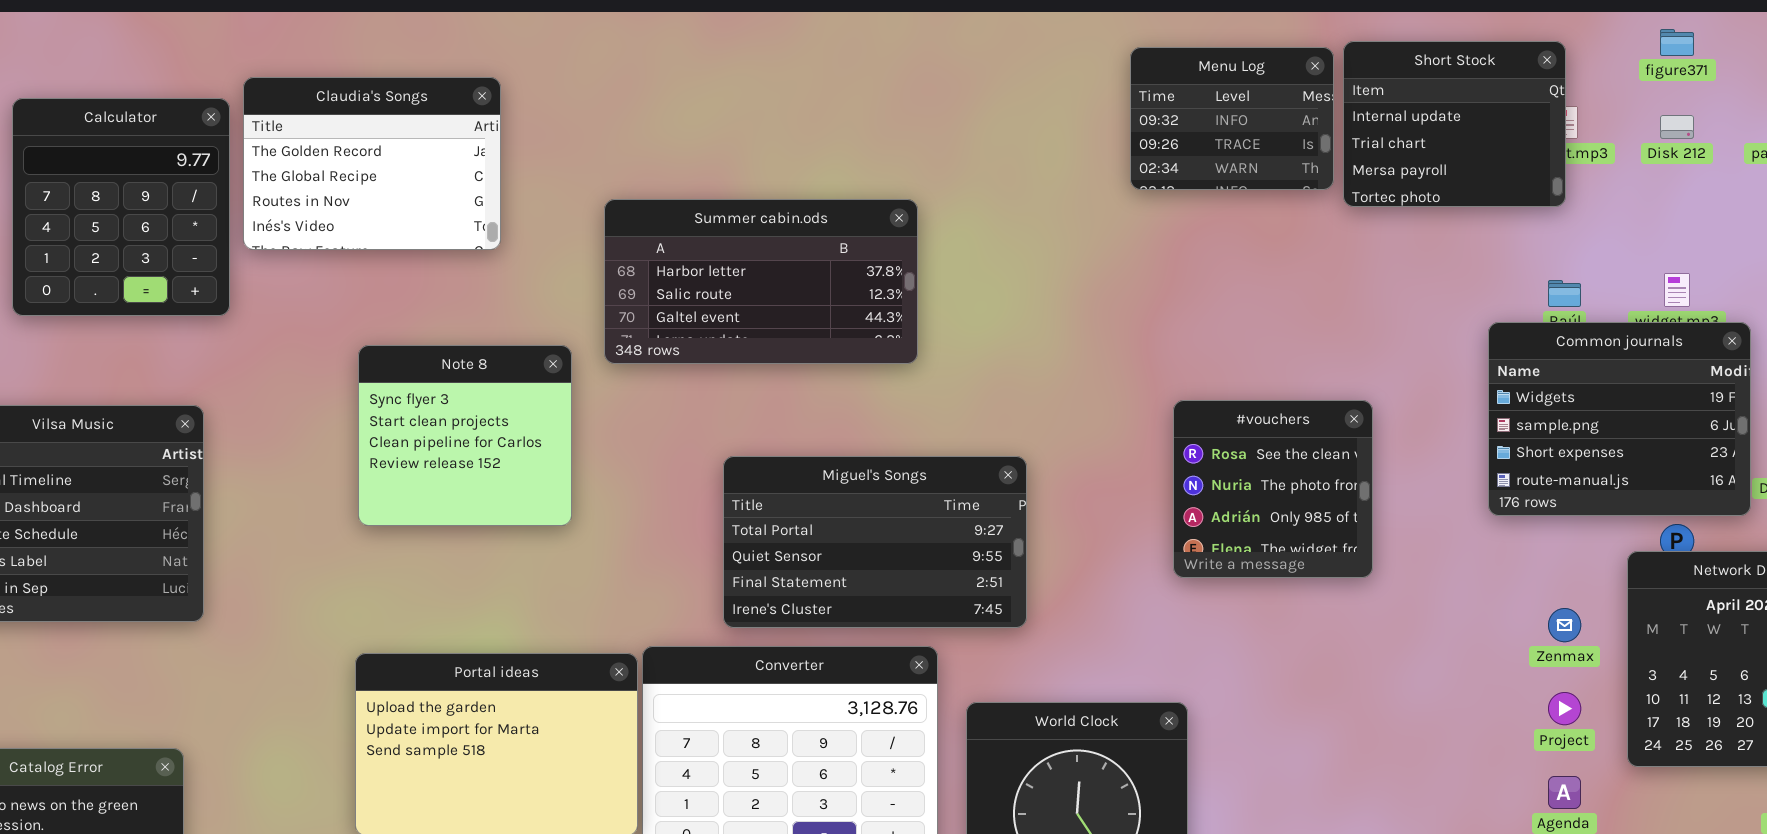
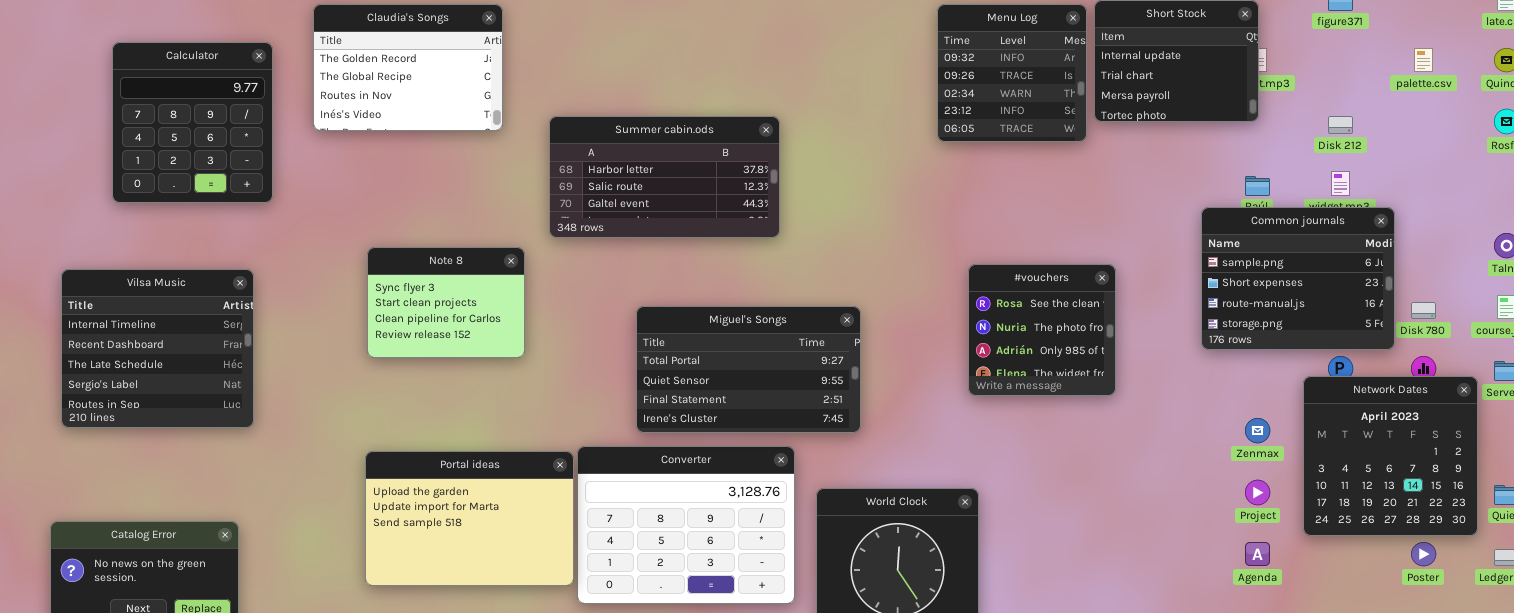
Menu Log: [1130,47,1334,190] -> [937,4,1087,142], resized
Claudia's Songs: [243,77,501,250] -> [313,4,503,131], moved
Disk 212: [1660,115,1694,139] -> [1328,116,1353,134], moved
Common journals: [1488,322,1751,516] -> [1201,207,1395,350], scrolled down 1 row
Note 8: [358,345,572,526] -> [367,247,525,358], resized

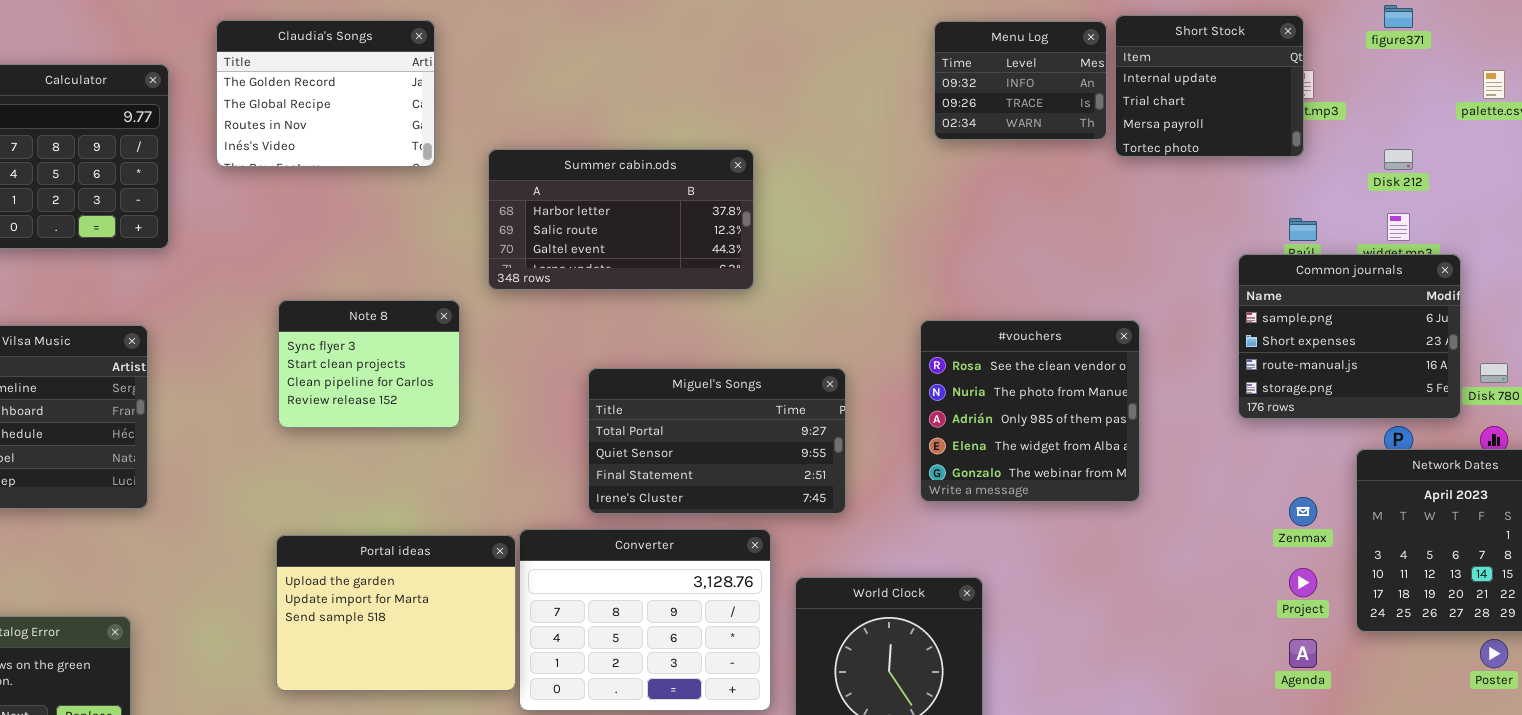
Menu Log: [937,4,1087,142] -> [934,21,1107,140], resized
#vouchers: [968,264,1116,396] -> [920,320,1140,502], resized

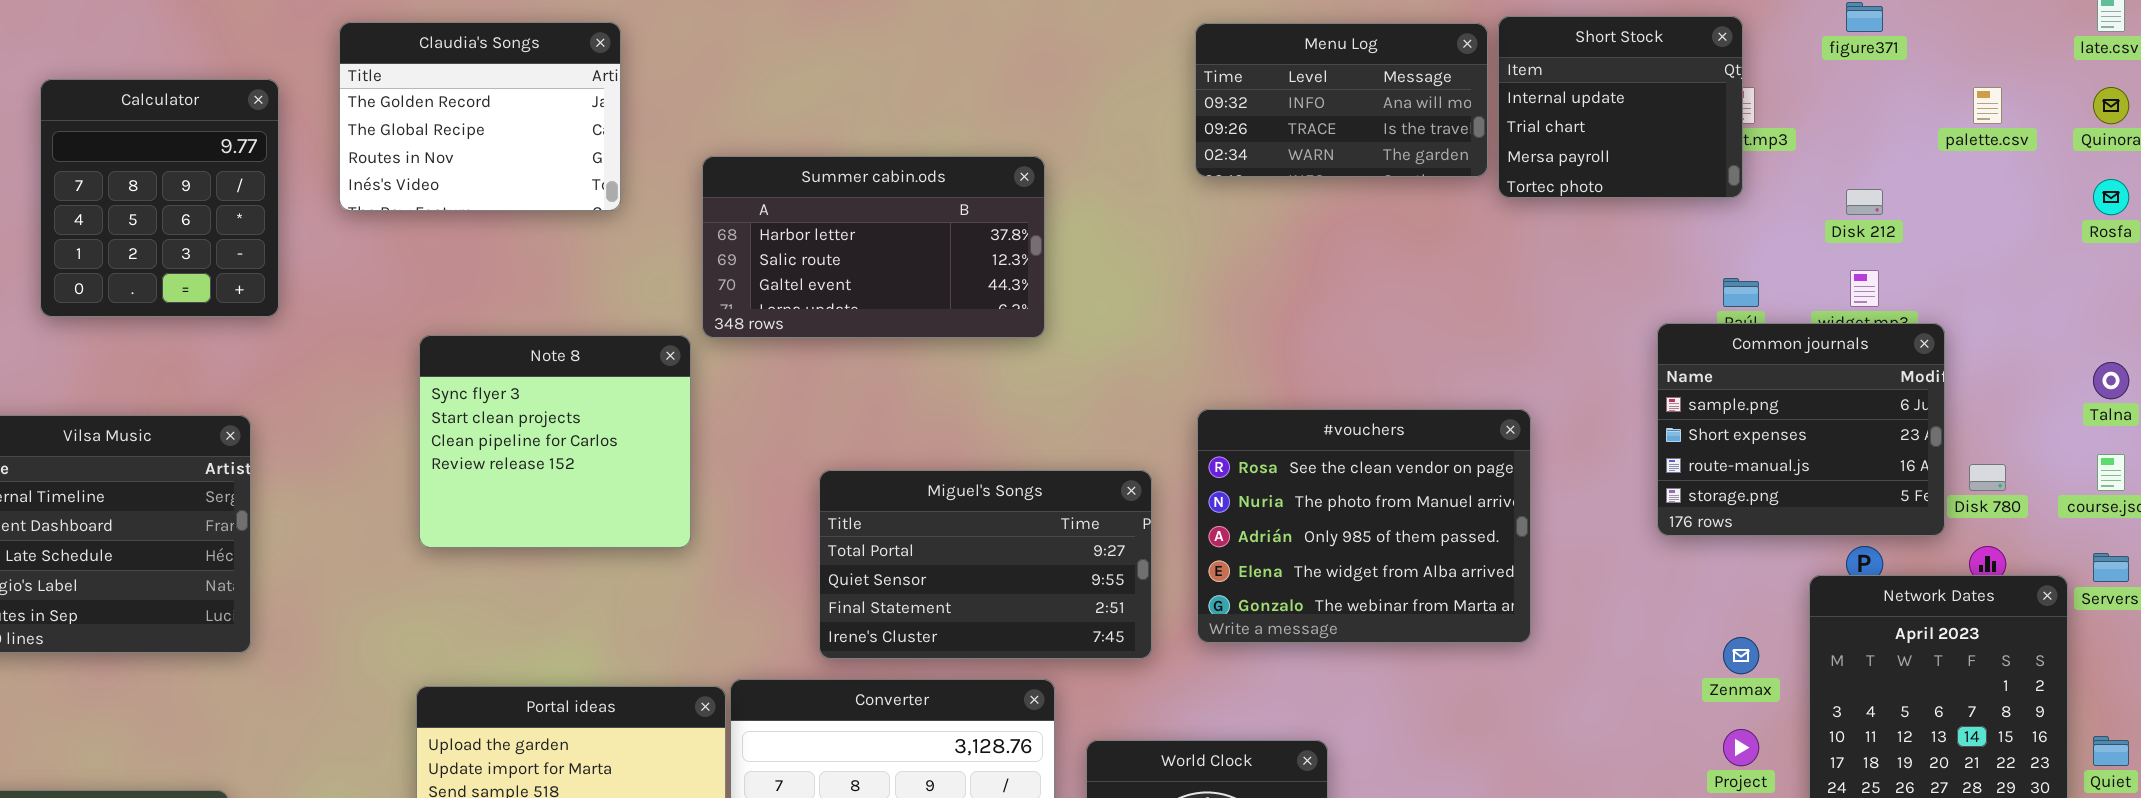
Menu Log: [934,21,1107,140] -> [1195,23,1488,177], resized
Summer cabin.ods: [488,149,754,290] -> [702,156,1045,338], moved
Note 8: [278,300,460,428] -> [419,335,691,548], resized
#vouchers: [920,320,1140,502] -> [1197,409,1531,643], resized

